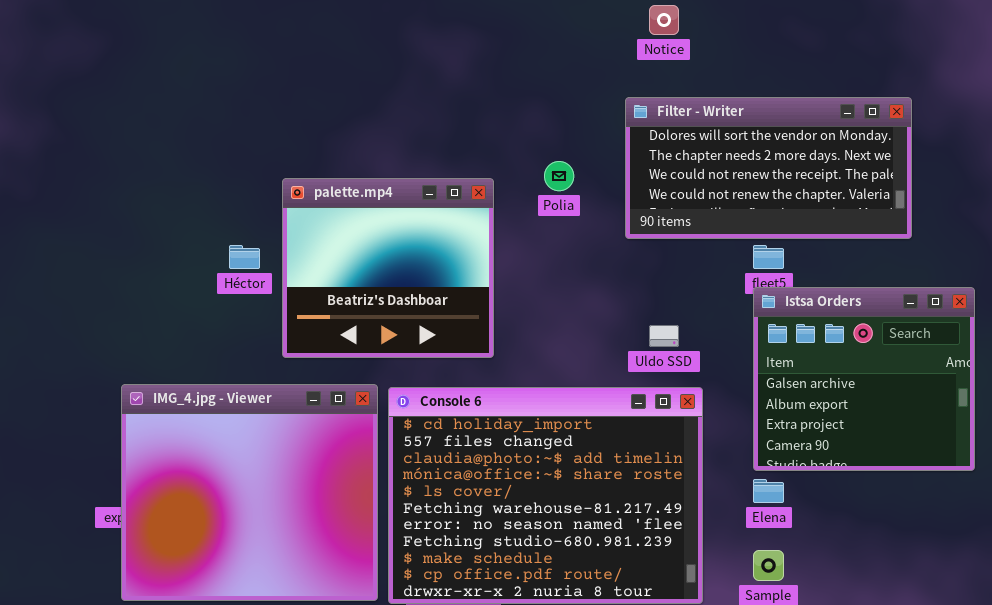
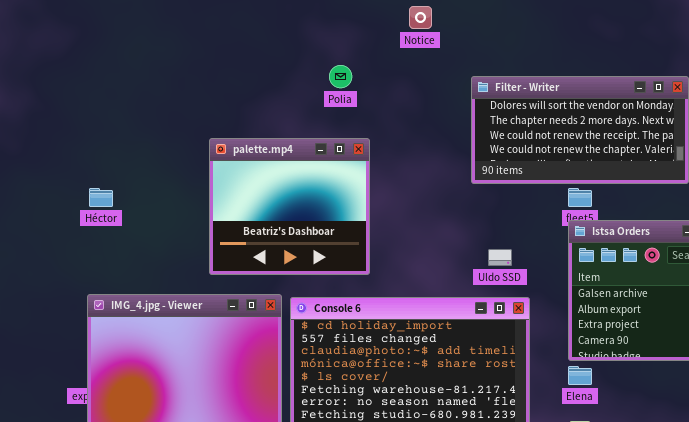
Notice: [649,5,679,35] -> [409,6,432,29], moved
Polia: [544,161,574,191] -> [329,65,352,88], moved
Héctor: [229,245,260,269] -> [89,188,113,207], moved

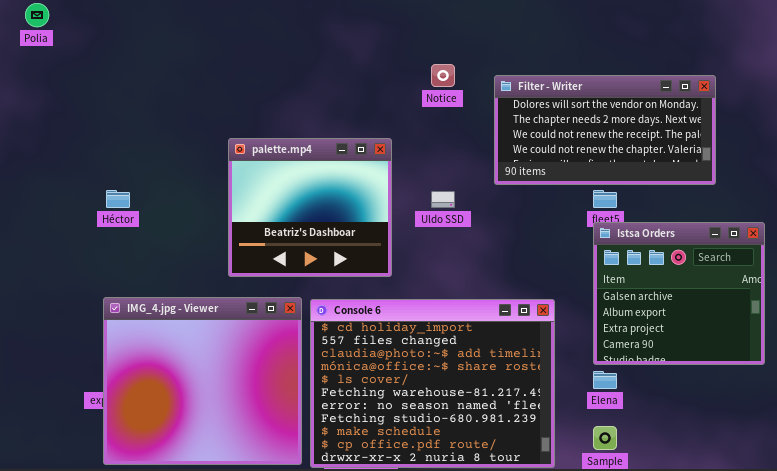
Notice: [409,6,432,29] -> [431,64,455,87], moved
Polia: [329,65,352,88] -> [25,3,49,27], moved
Uldo SSD: [488,249,512,266] -> [431,191,455,208], moved

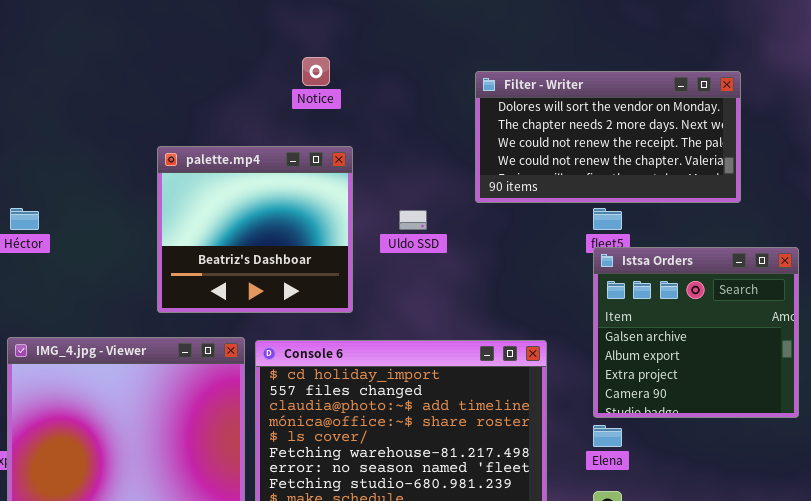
Notice: [431,64,455,87] -> [302,57,330,86], moved

